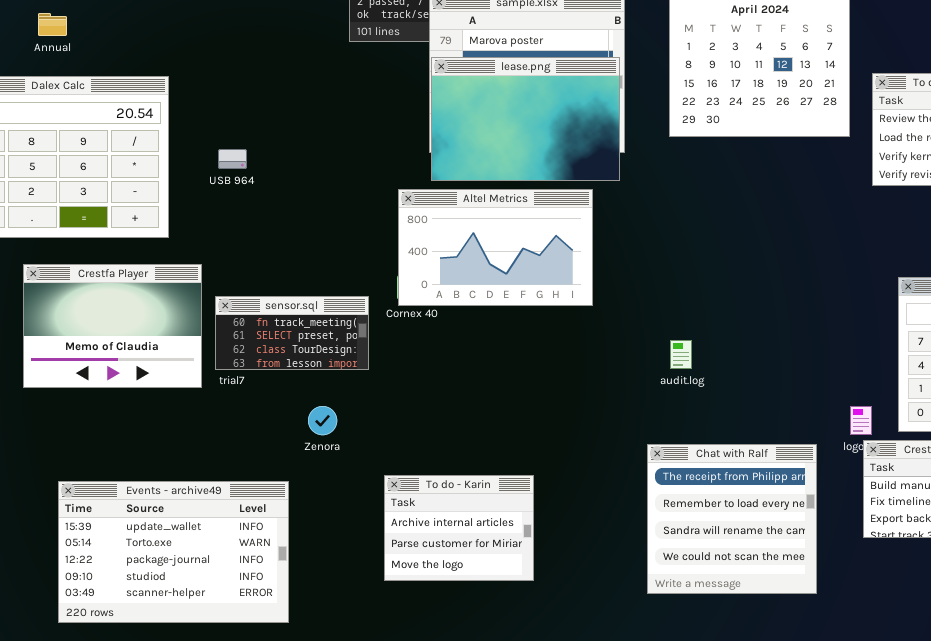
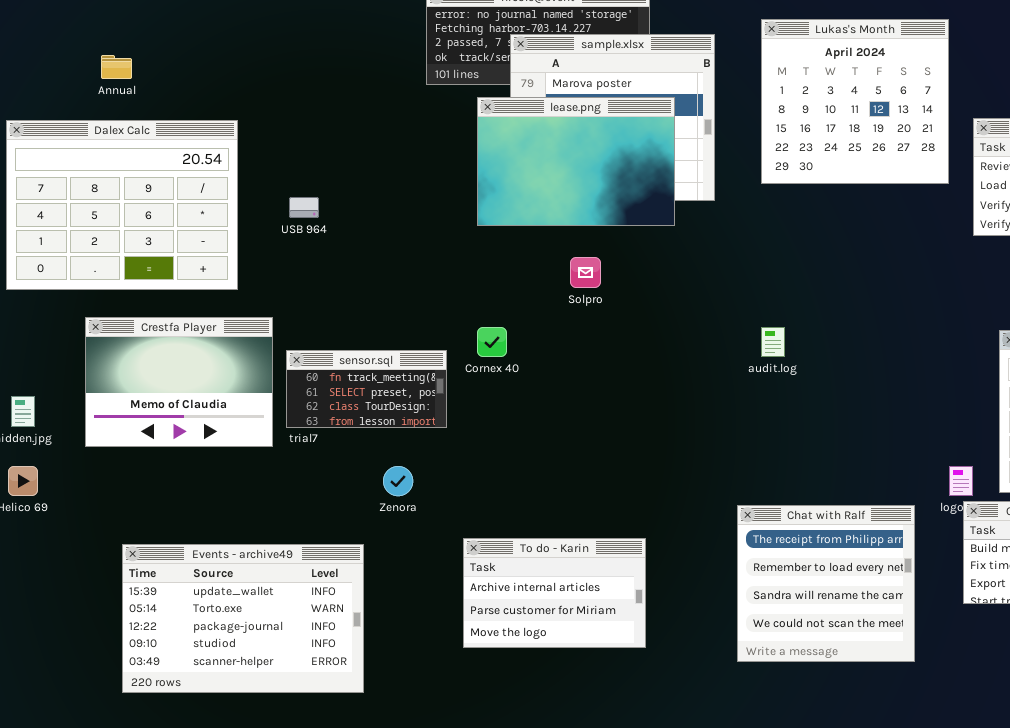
lease.png: [431,57,620,181] -> [477,97,675,226], moved
Altel Metrics: [398,189,593,306] -> none, closed
audit.log: [670,340,692,369] -> [761,327,785,357], moved
To do - Karin: [384,475,534,581] -> [463,538,646,648], resized

